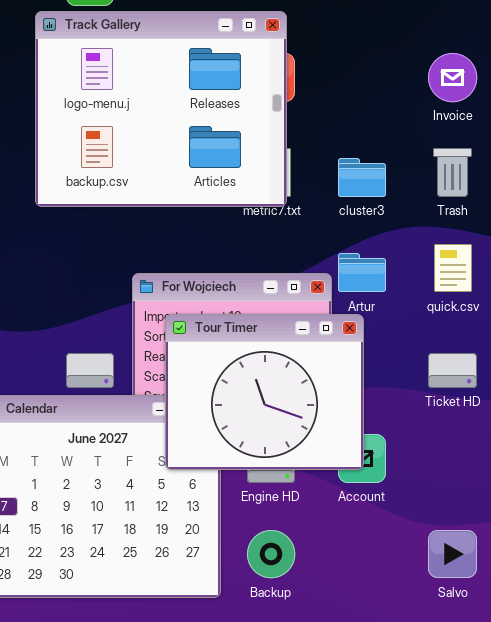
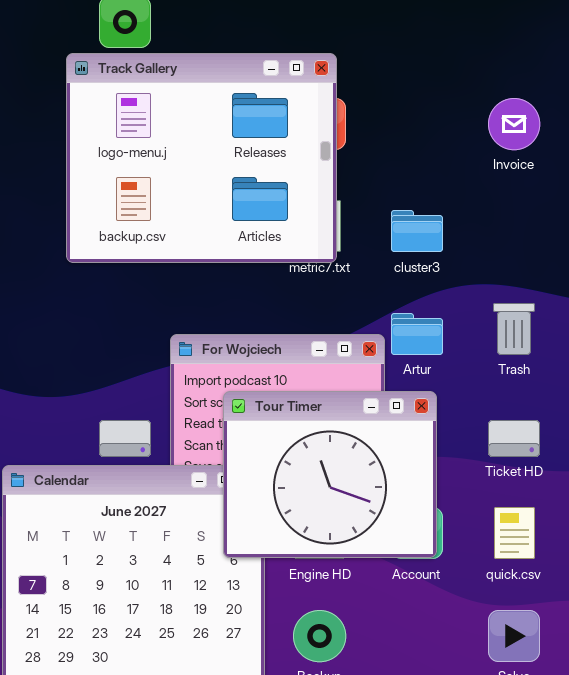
Trash: [433,148,472,197] -> [493,303,535,355], moved
quick.csv: [434,244,472,292] -> [494,507,535,559], moved
Tour Timer: [165,314,364,470] -> [223,391,437,558], moved

